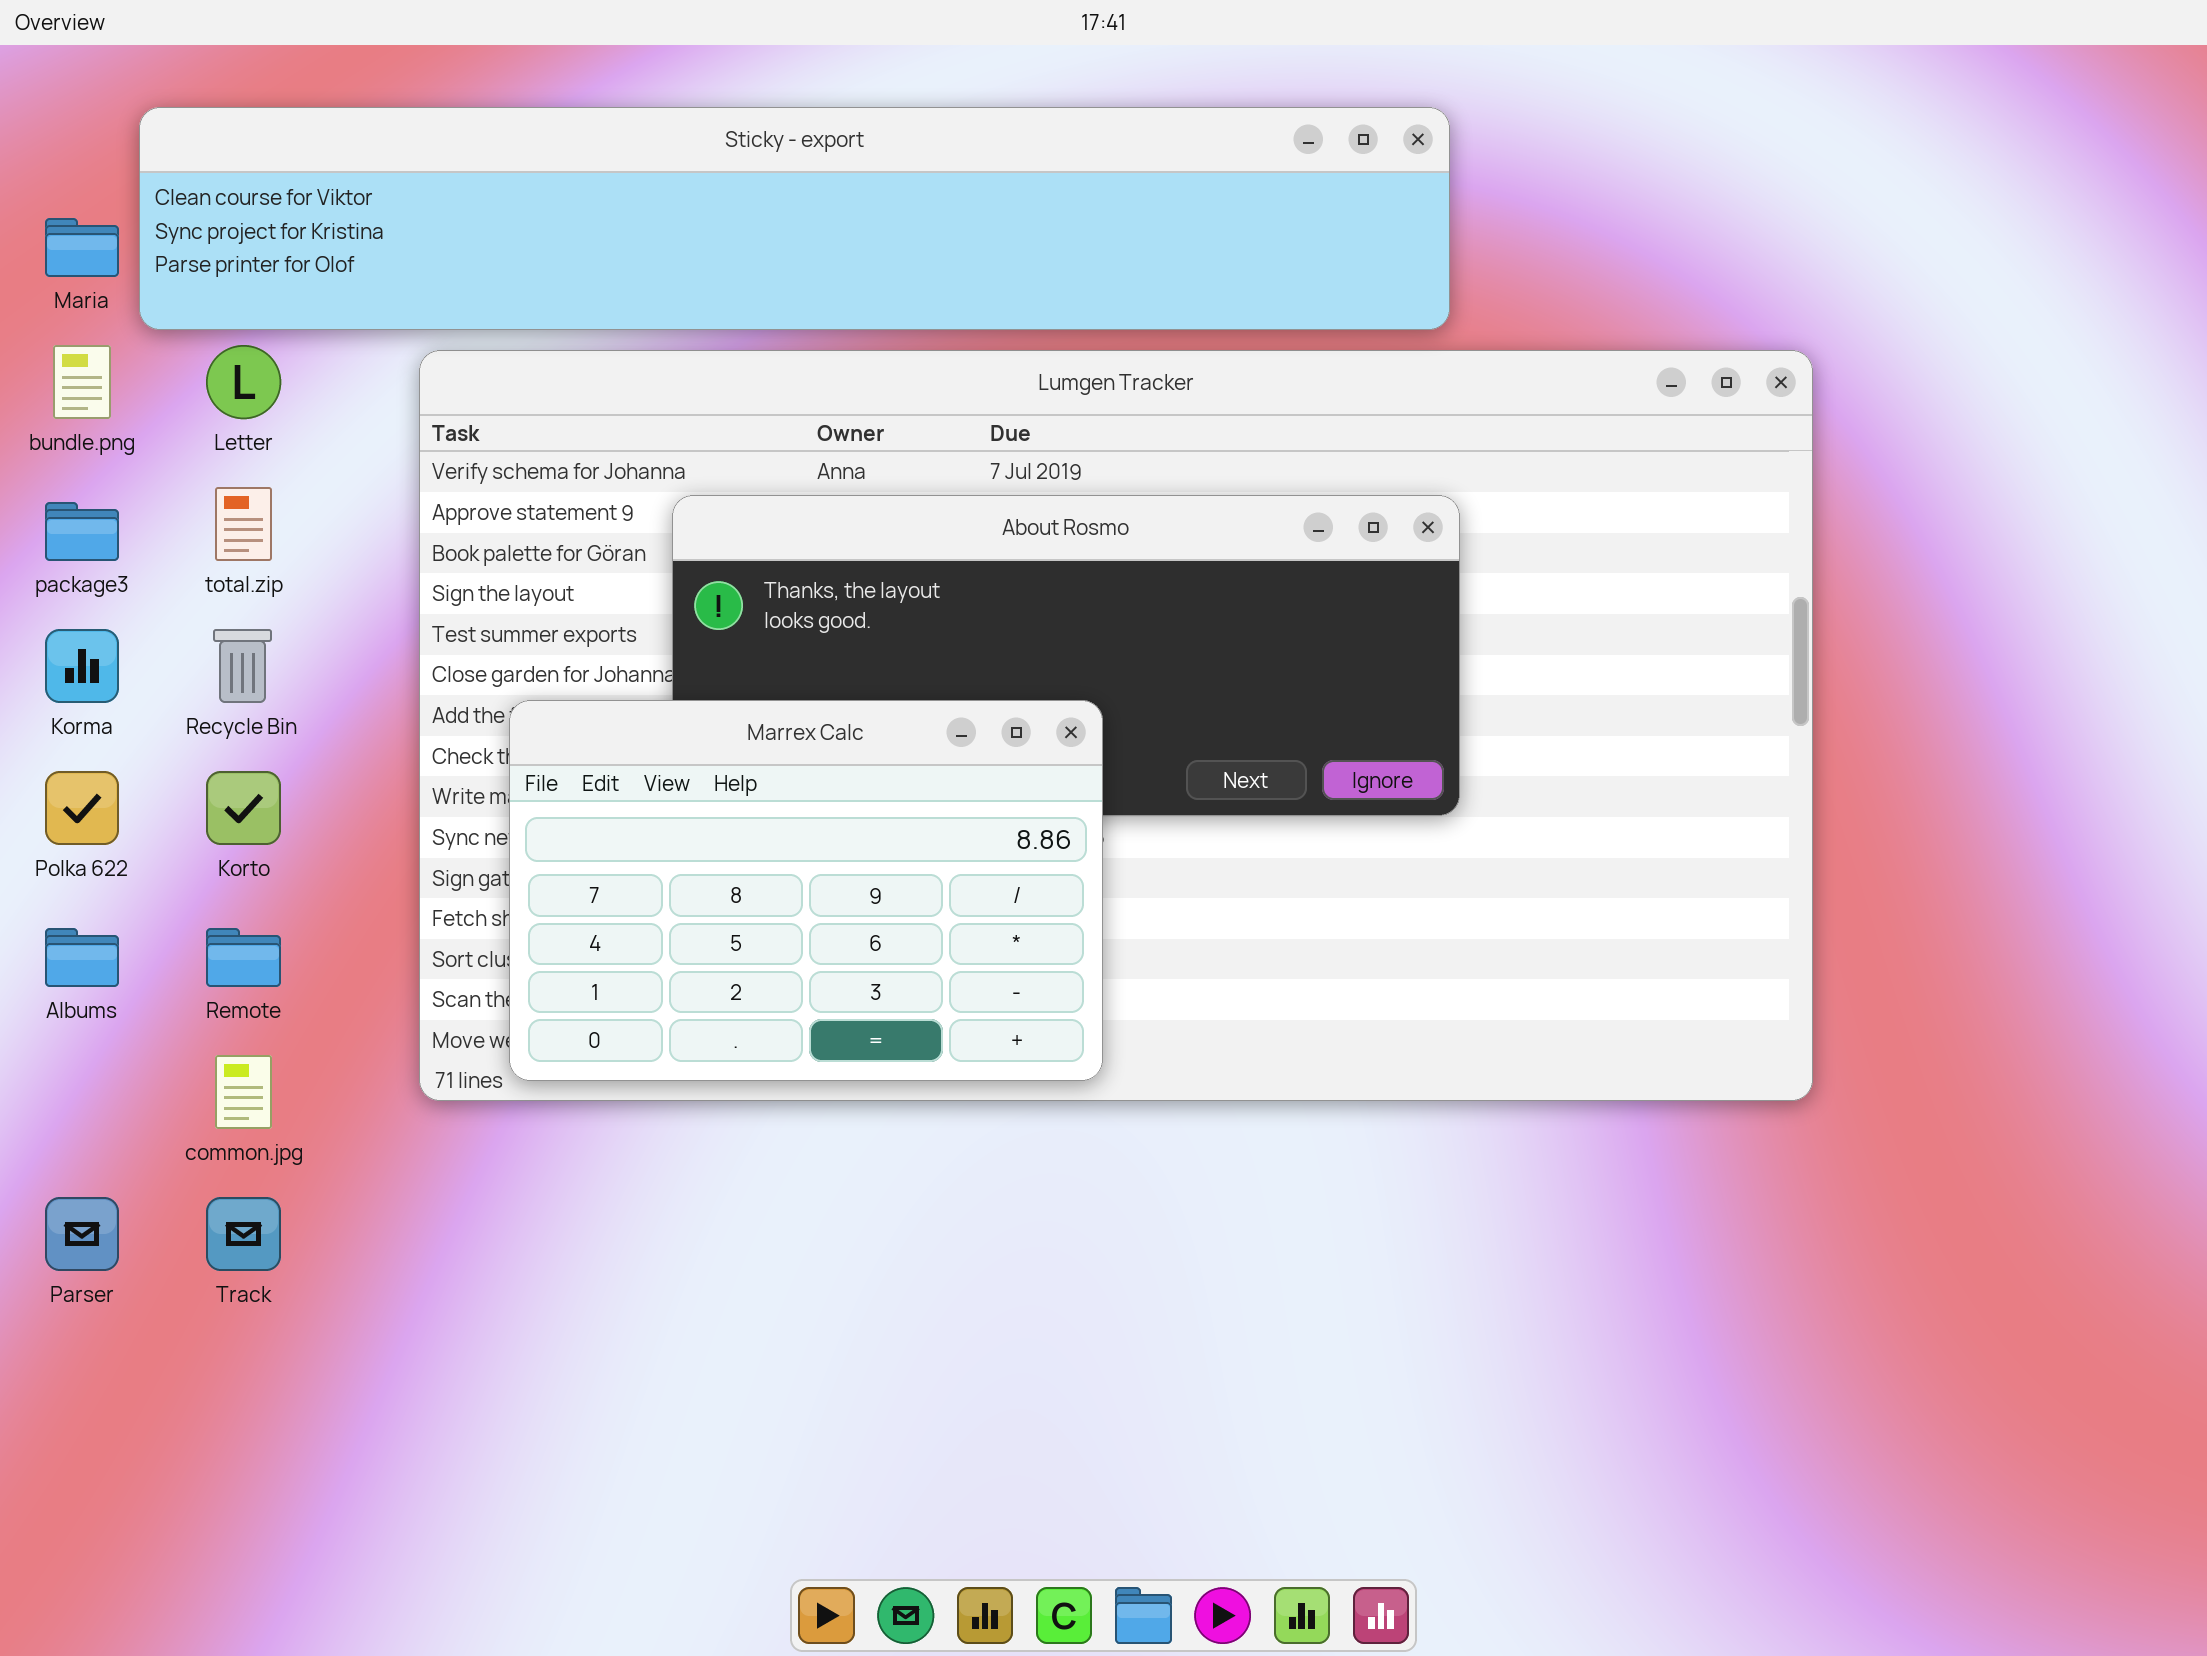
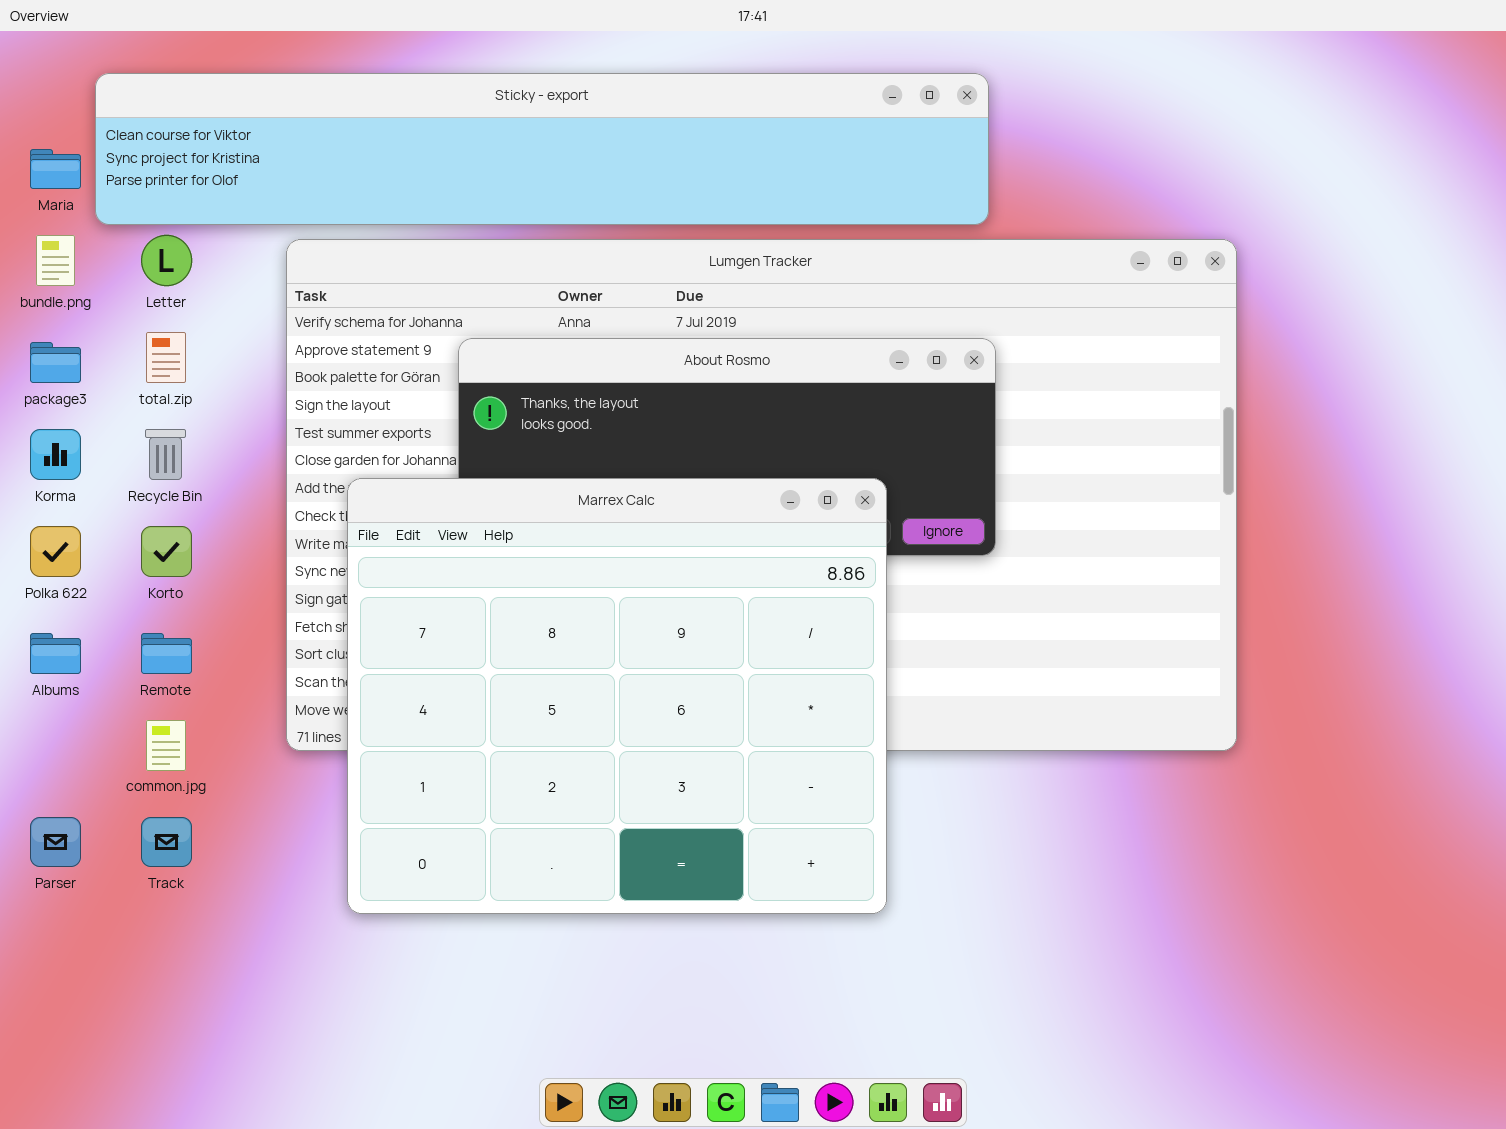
Marrex Calc: [509,700,1103,1081] -> [347,478,887,914], resized

